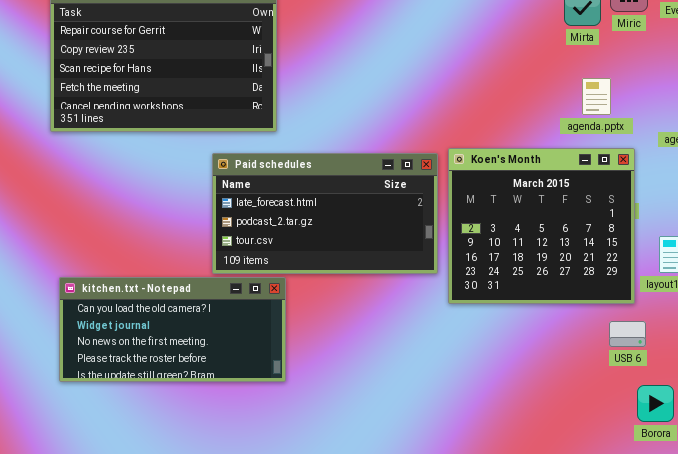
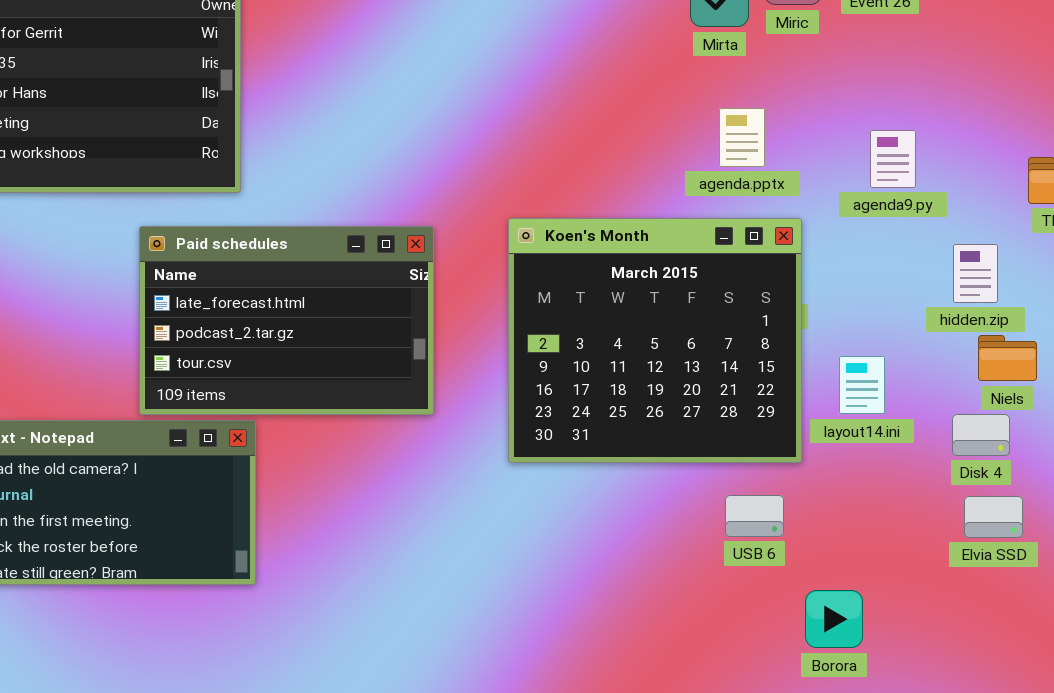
Paid schedules: [212,153,438,274] -> [139,226,434,415], resized
USB 6: [609,321,646,347] -> [725,495,784,537], moved

